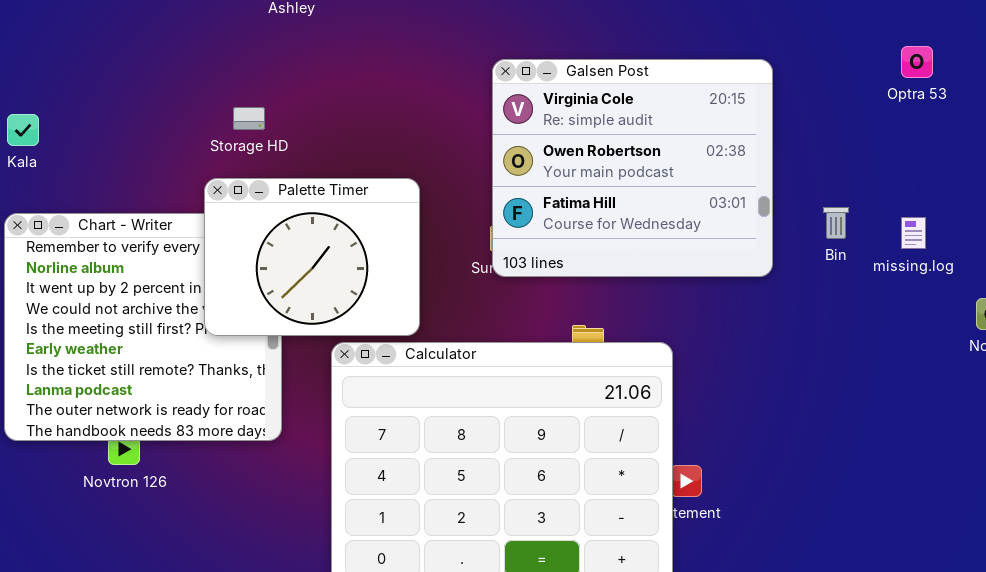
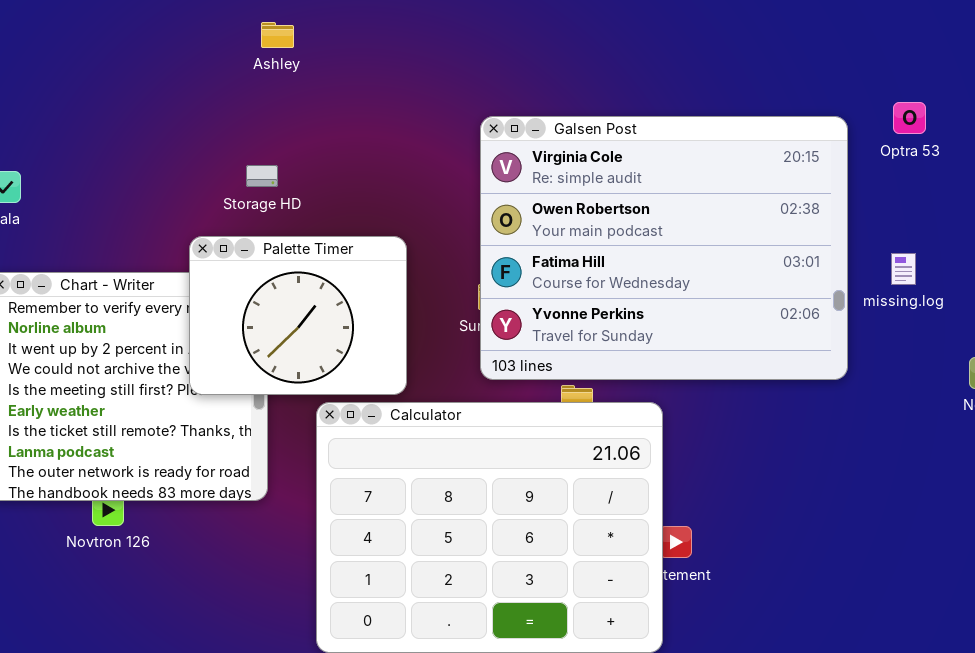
Galsen Post: [492,59,773,277] -> [480,116,848,380], resized
Storage HD: [233,107,265,130] -> [246,165,278,187], moved
missing.log: [901,217,926,249] -> [891,253,916,285], moved

